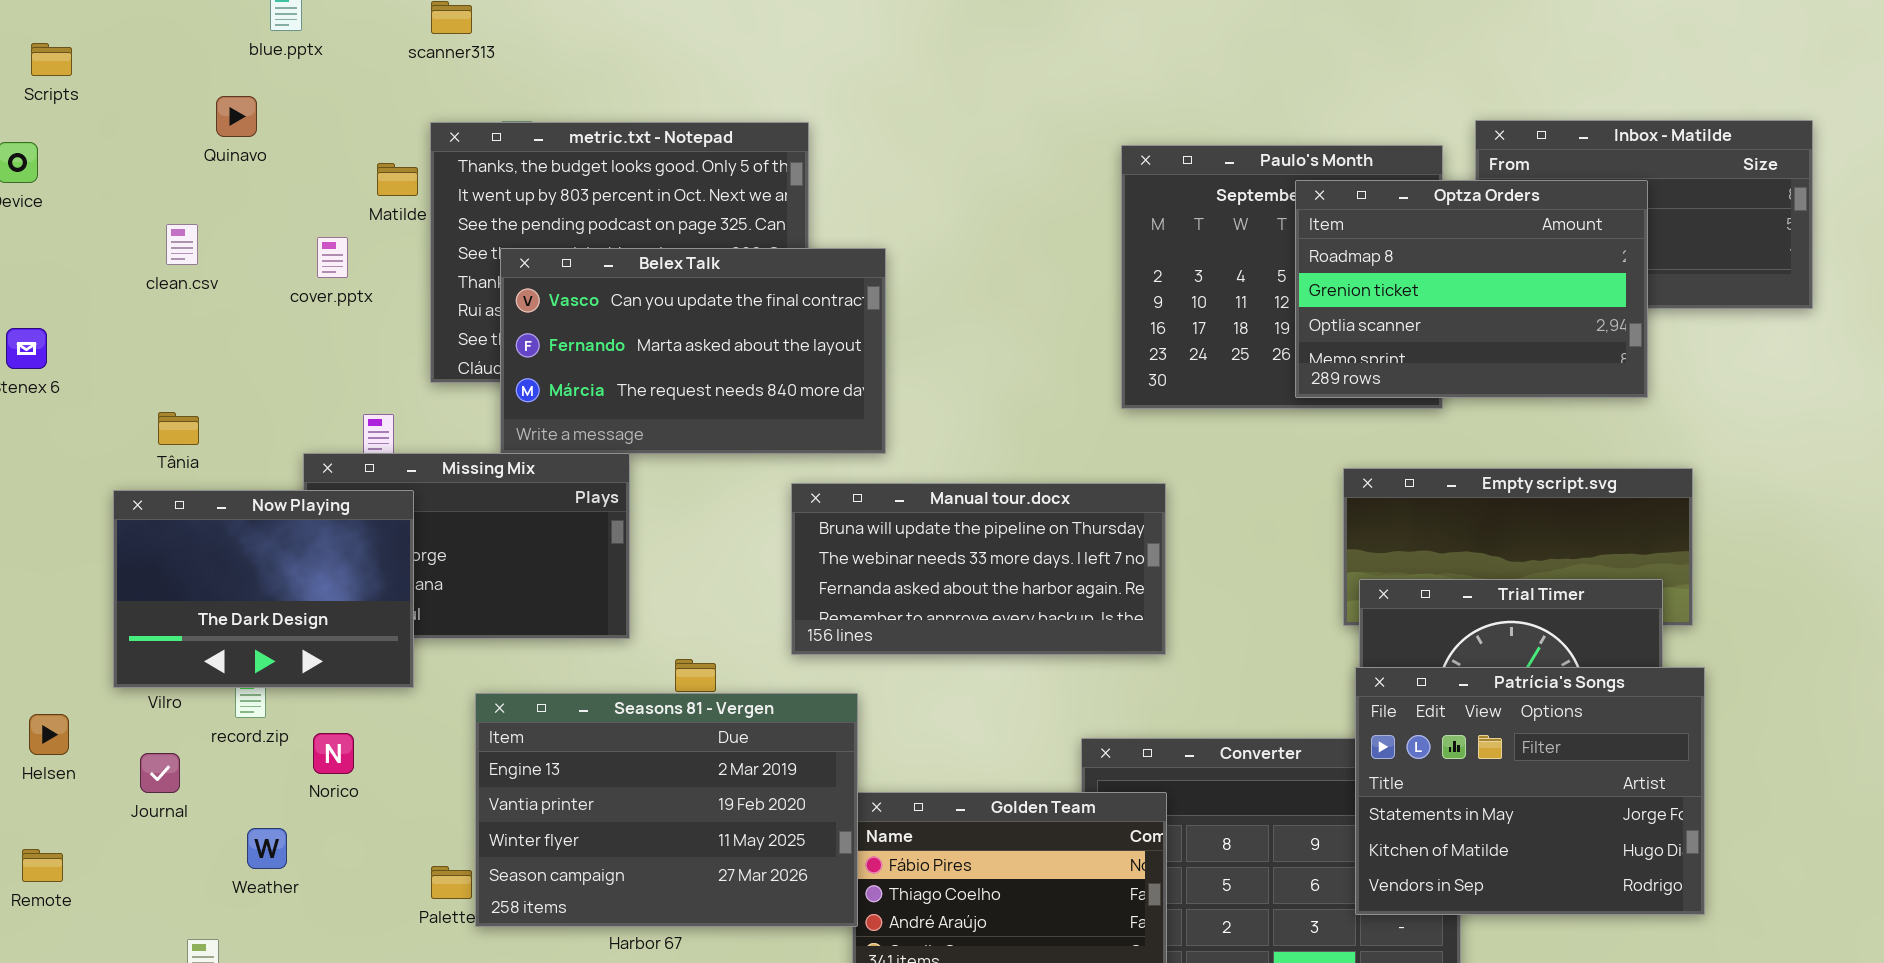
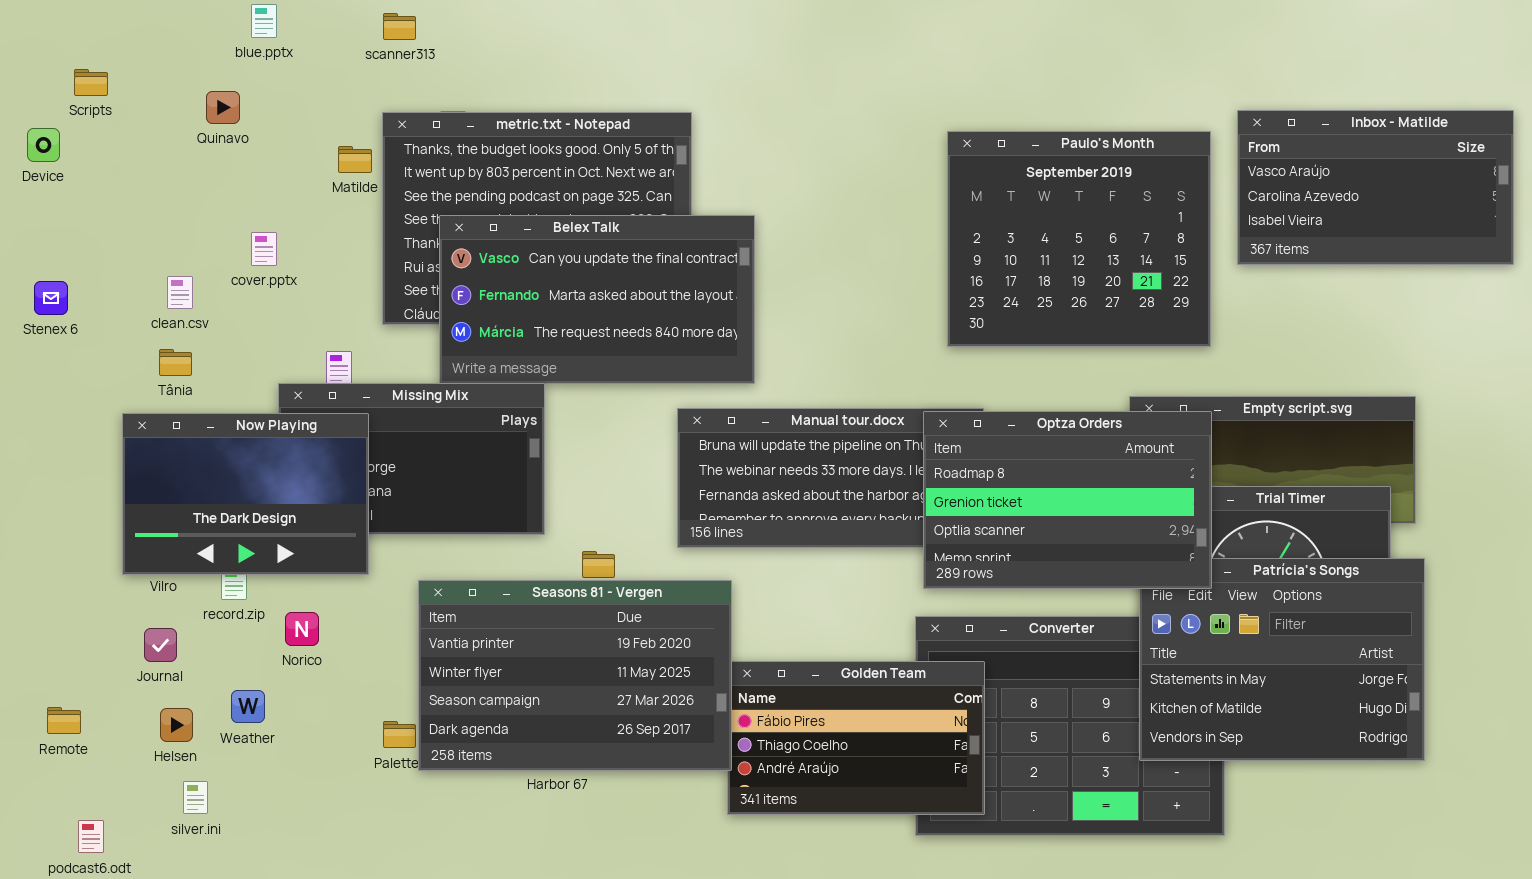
Scripts: [31,43,72,76] -> [74,69,108,96], moved
Optza Orders: [1295,180,1648,398] -> [923,411,1212,589], moved
clean.csv: [166,224,198,265] -> [167,276,193,309], moved
cover.pptx: [317,237,348,278] -> [251,232,277,266], moved
Seasons 81 - Vergen: [475,693,858,927] -> [418,580,732,771], scrolled down 1 row
Helsen: [29,714,69,755] -> [160,708,193,742], moved

